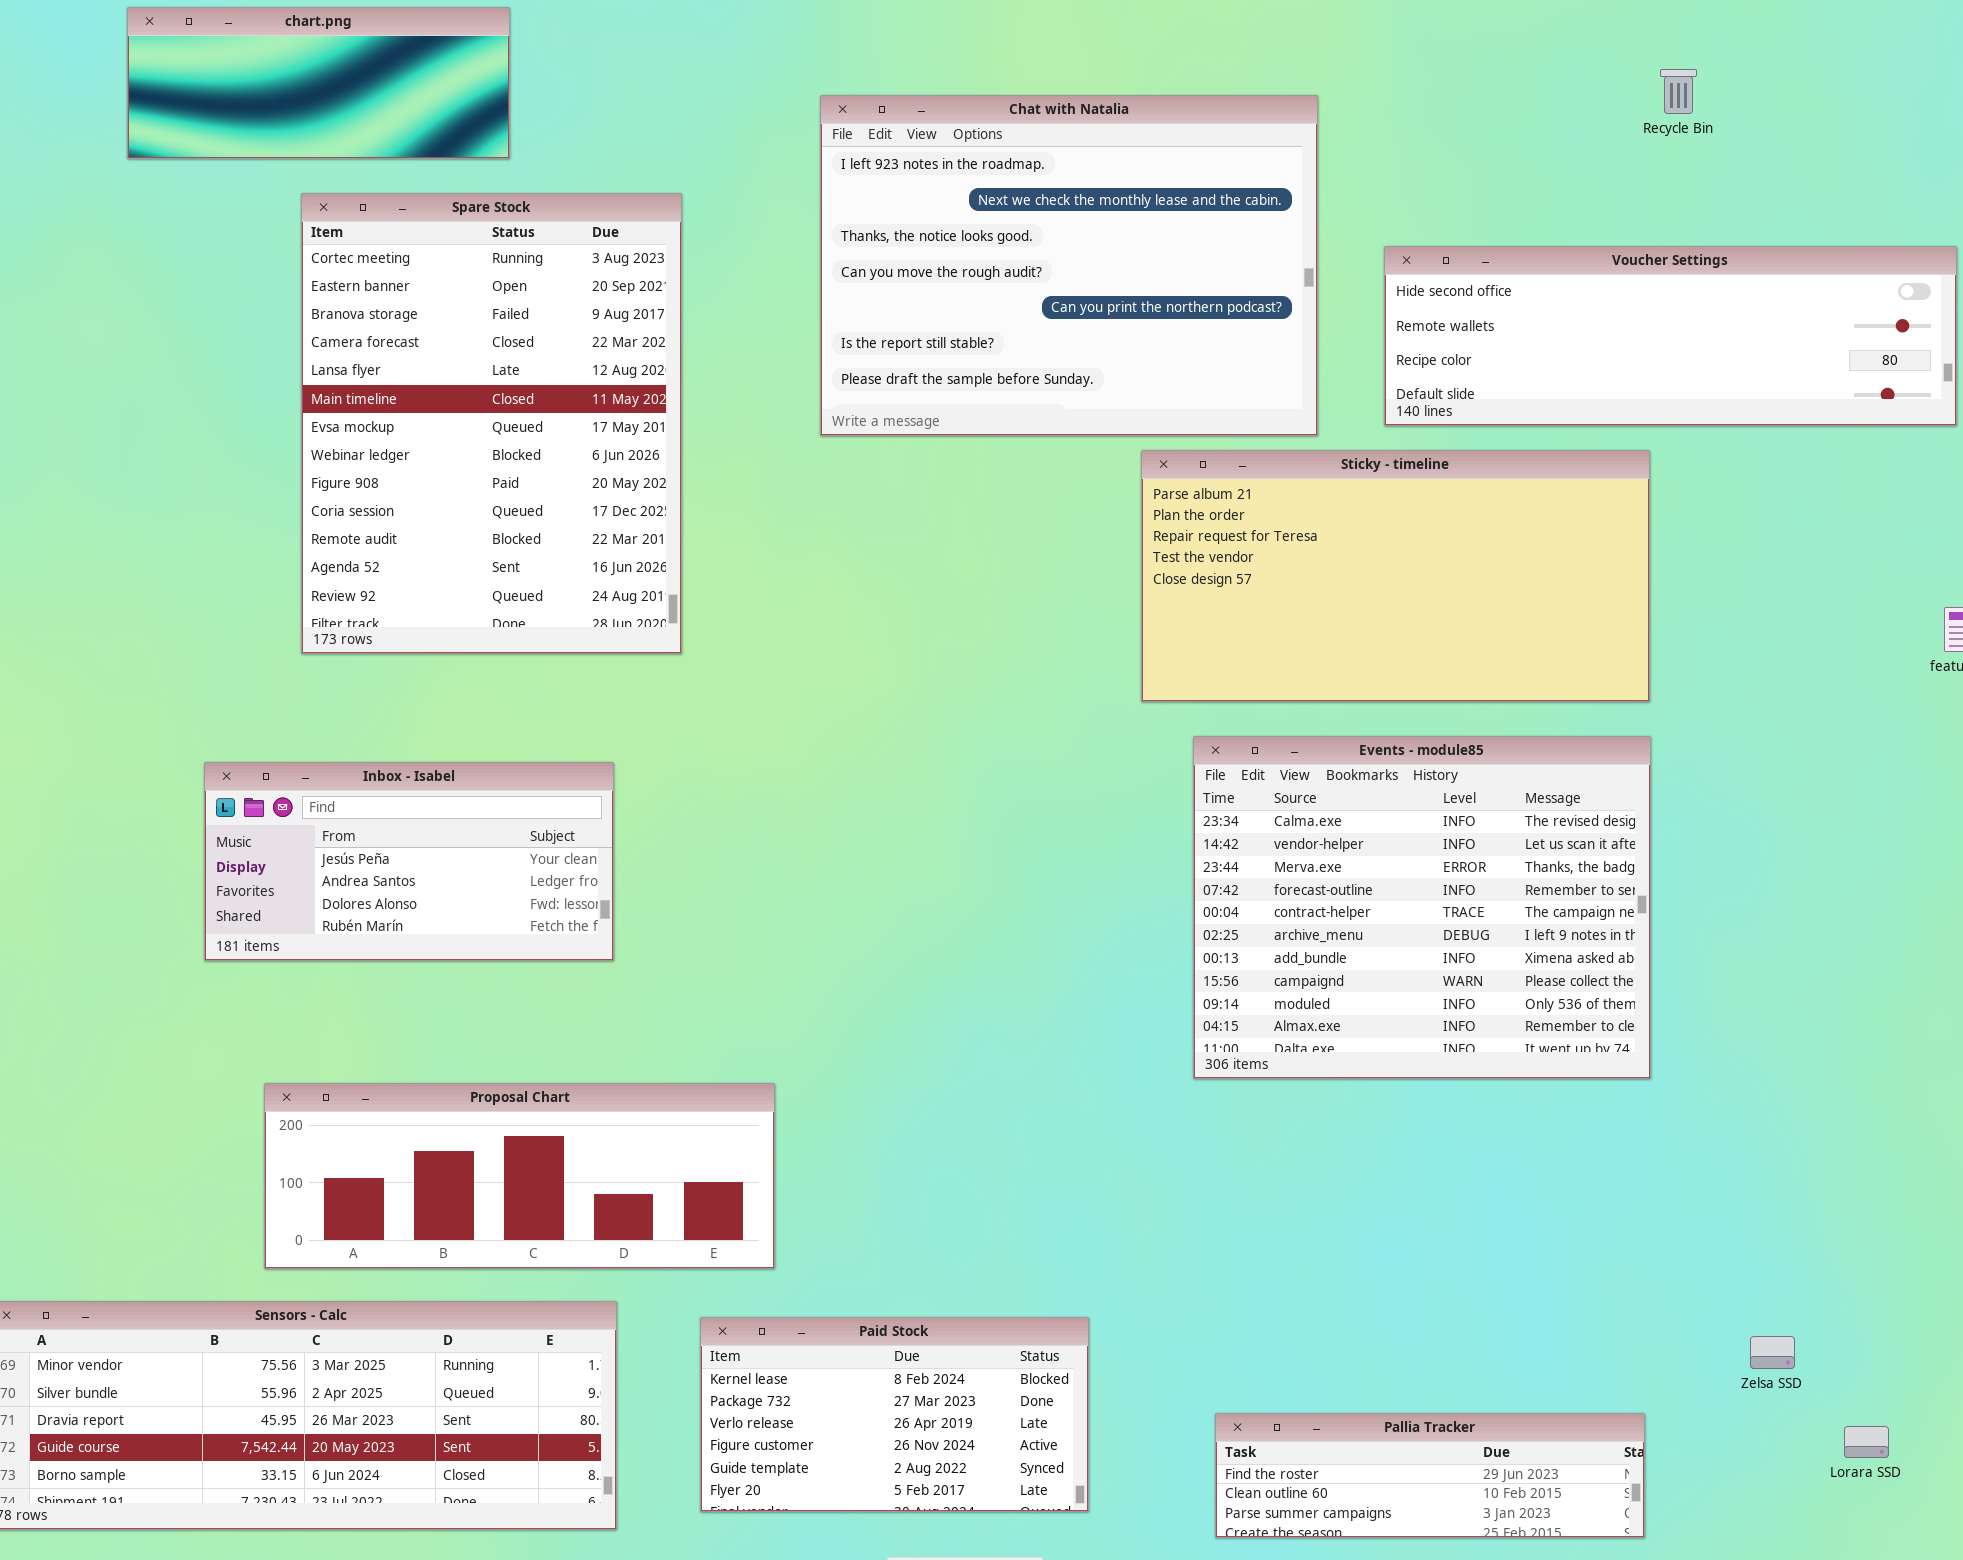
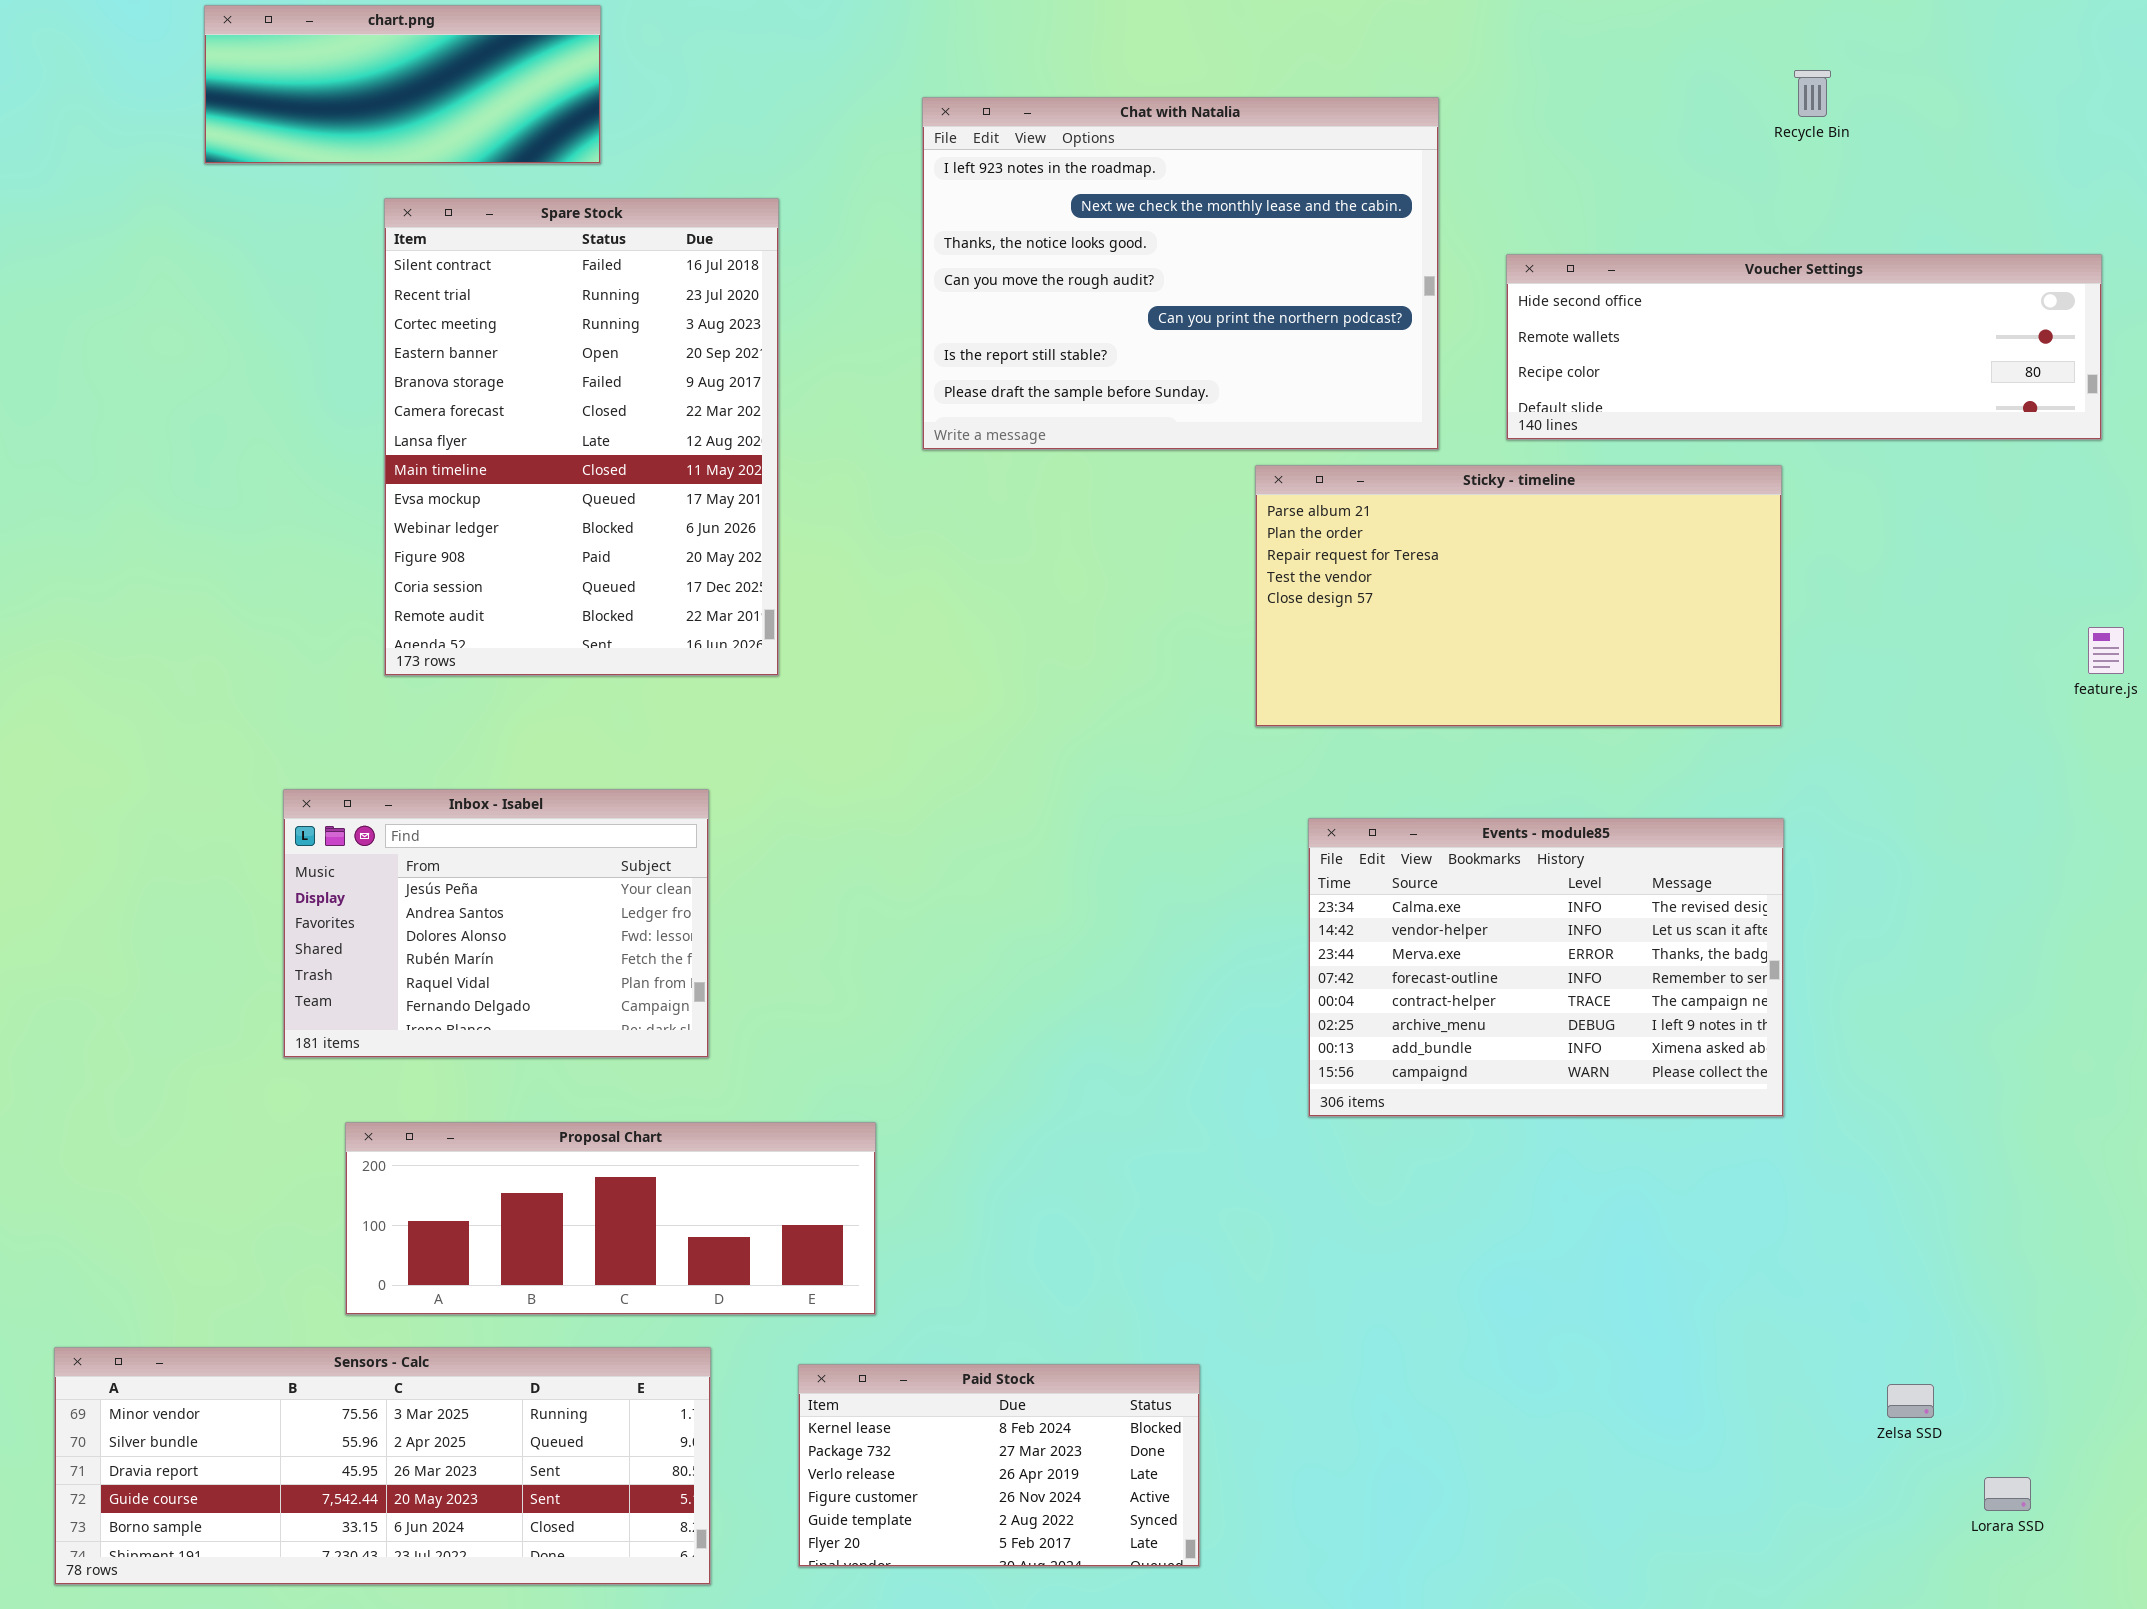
Spare Stock: [301,193,682,654] -> [384,198,779,676], scrolled up 2 rows
Events - module85: [1193,736,1651,1079] -> [1308,818,1784,1117], resized
Inbox - Isabel: [204,762,614,961] -> [283,789,709,1058], resized
Pallia Tracker: [1215,1413,1645,1538] -> none, closed

